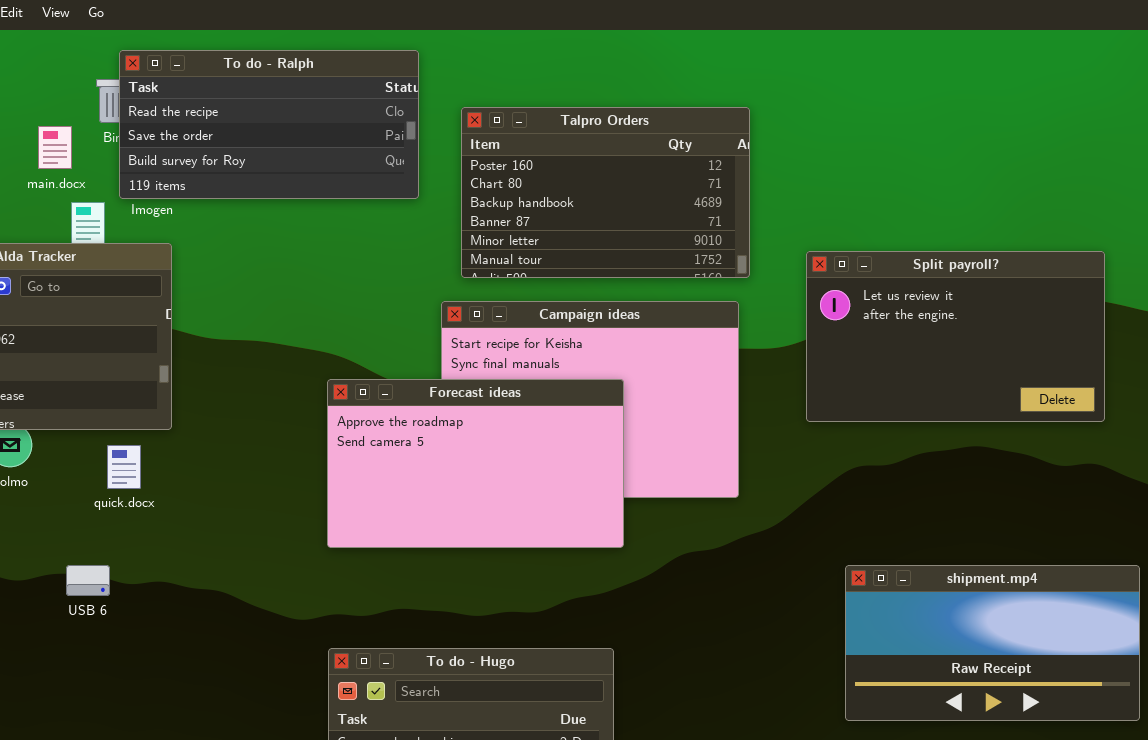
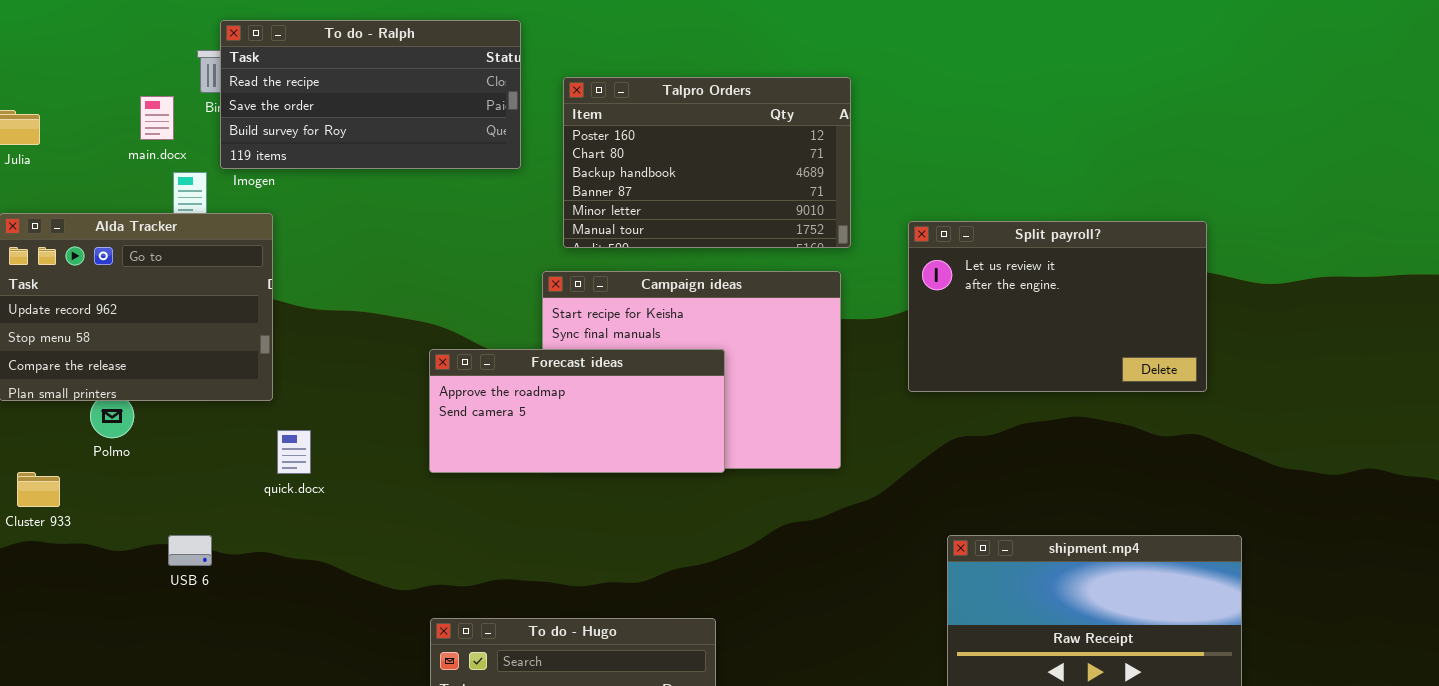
Forecast ideas: [327,379,624,548] -> [429,349,725,473], resized
quick.docx: [107,445,141,489] -> [277,430,311,474], moved

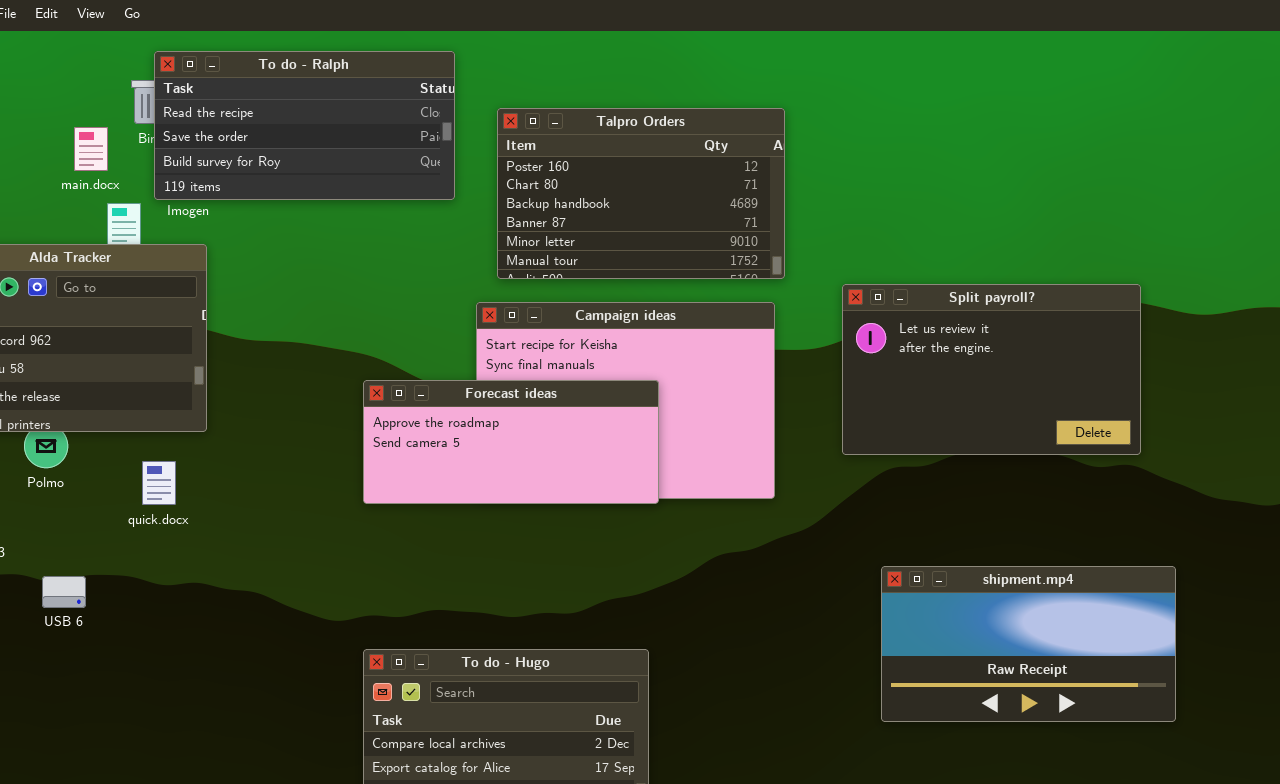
Split payroll?: [908,221,1207,392] -> [842,284,1141,455], moved
quick.docx: [277,430,311,474] -> [142,461,176,505], moved
USB 6: [168,535,212,566] -> [42,576,86,608], moved

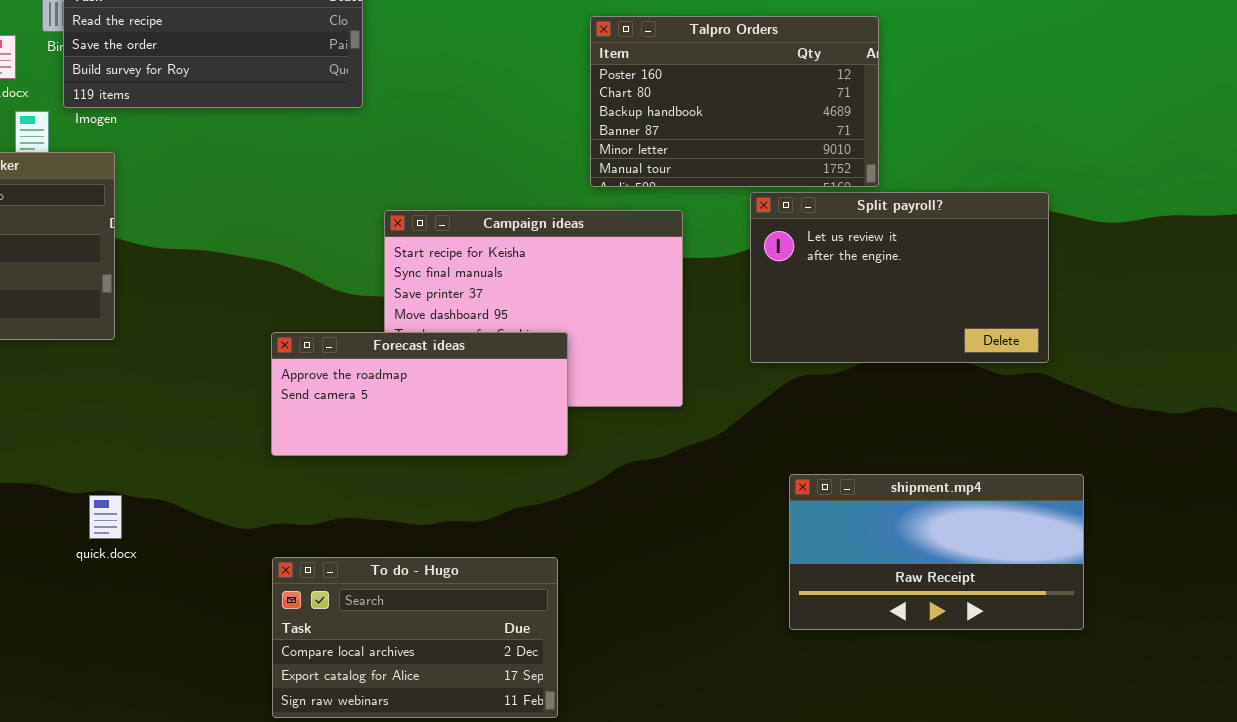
Talpro Orders: [497,108,785,279] -> [590,16,879,187], moved
Forecast ideas: [363,380,659,504] -> [271,332,568,456], moved
quick.docx: [142,461,176,505] -> [89,495,122,539], moved

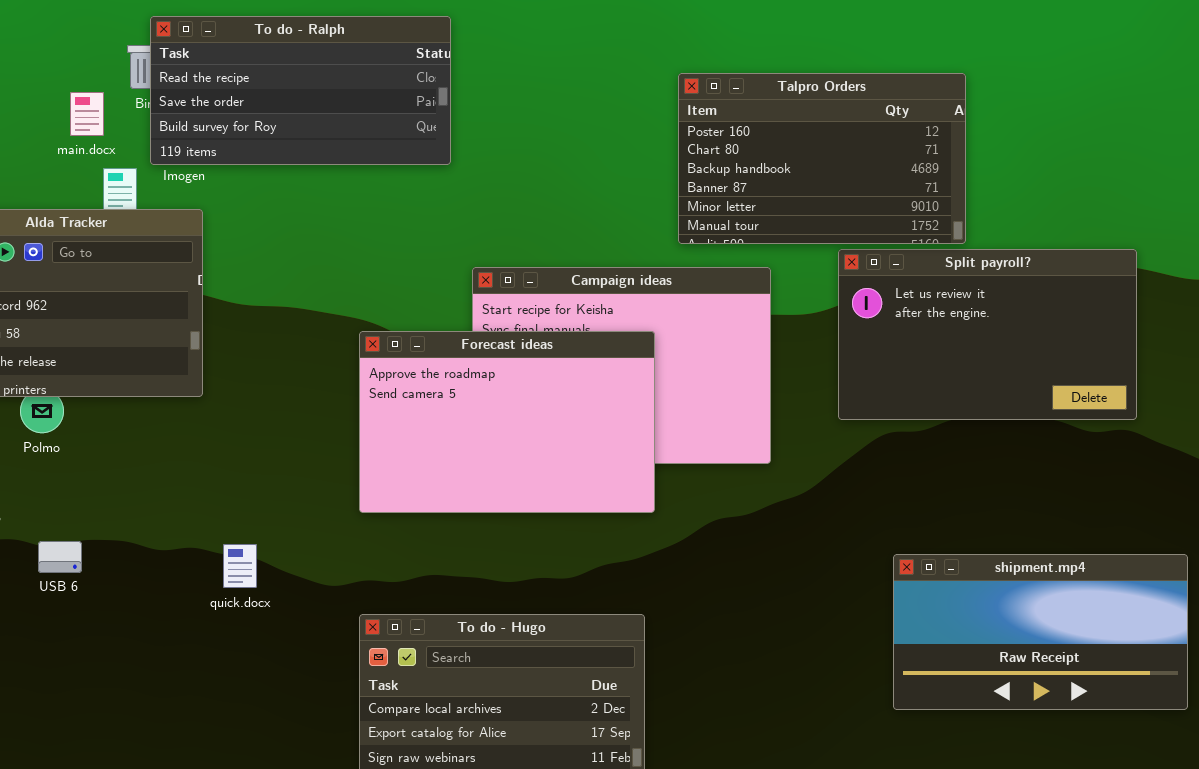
Forecast ideas: [271,332,568,456] -> [359,331,655,513], resized
shipment.mp4: [789,474,1084,630] -> [893,554,1188,710], moved
quick.docx: [89,495,122,539] -> [223,544,257,588], moved

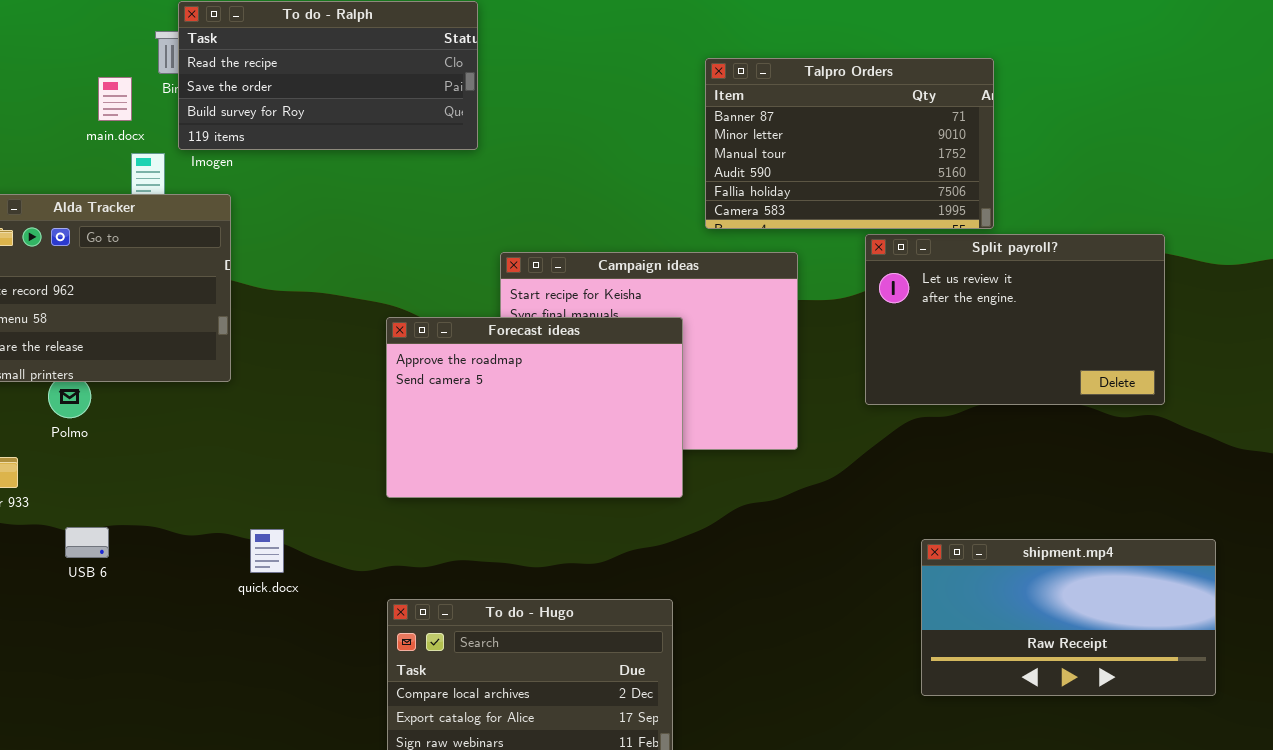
Talpro Orders: [678,73,966,244] -> [705,58,994,229], scrolled down 3 rows

